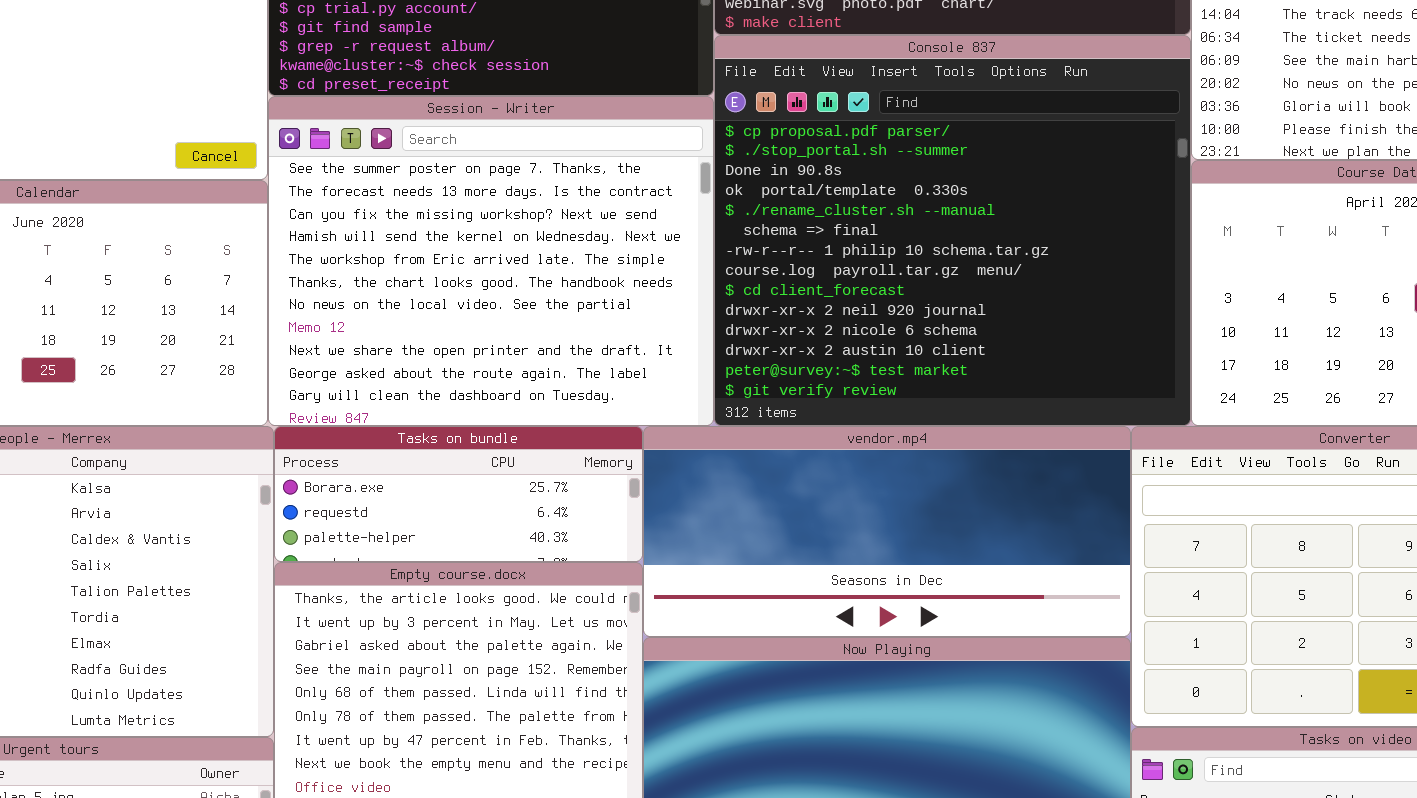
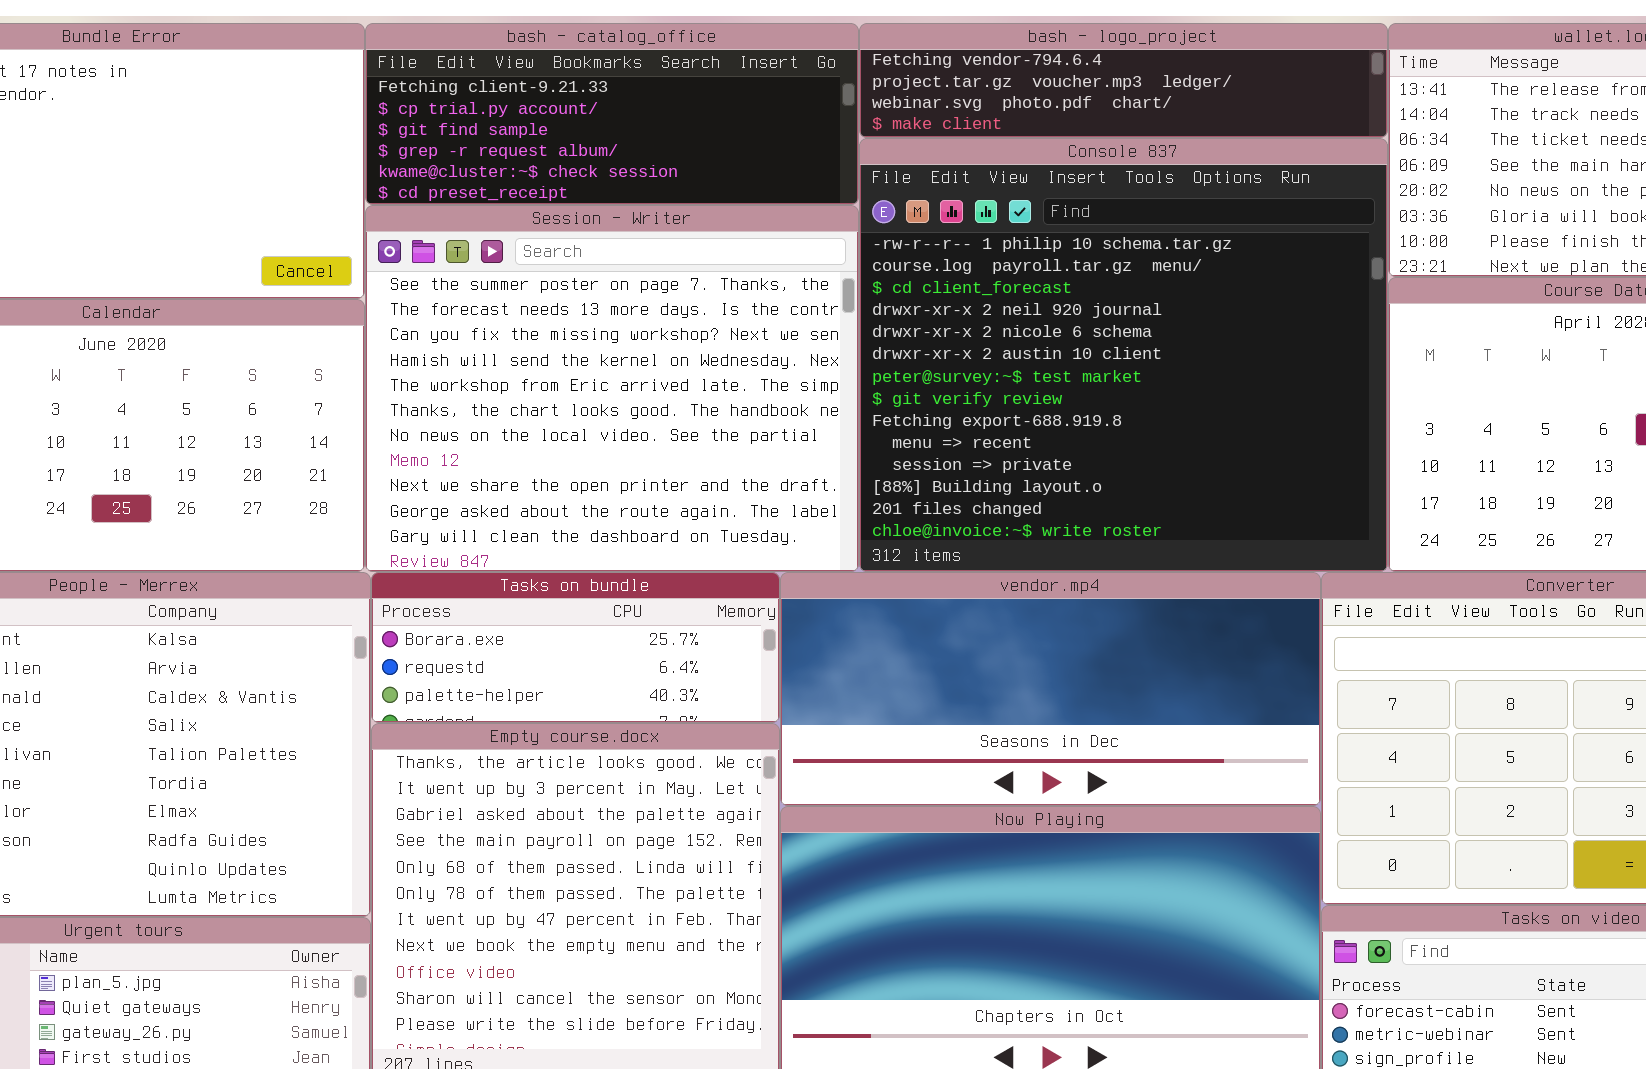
Console 837: [714,35,1191,426] -> [859,138,1388,572], scrolled down 6 rows

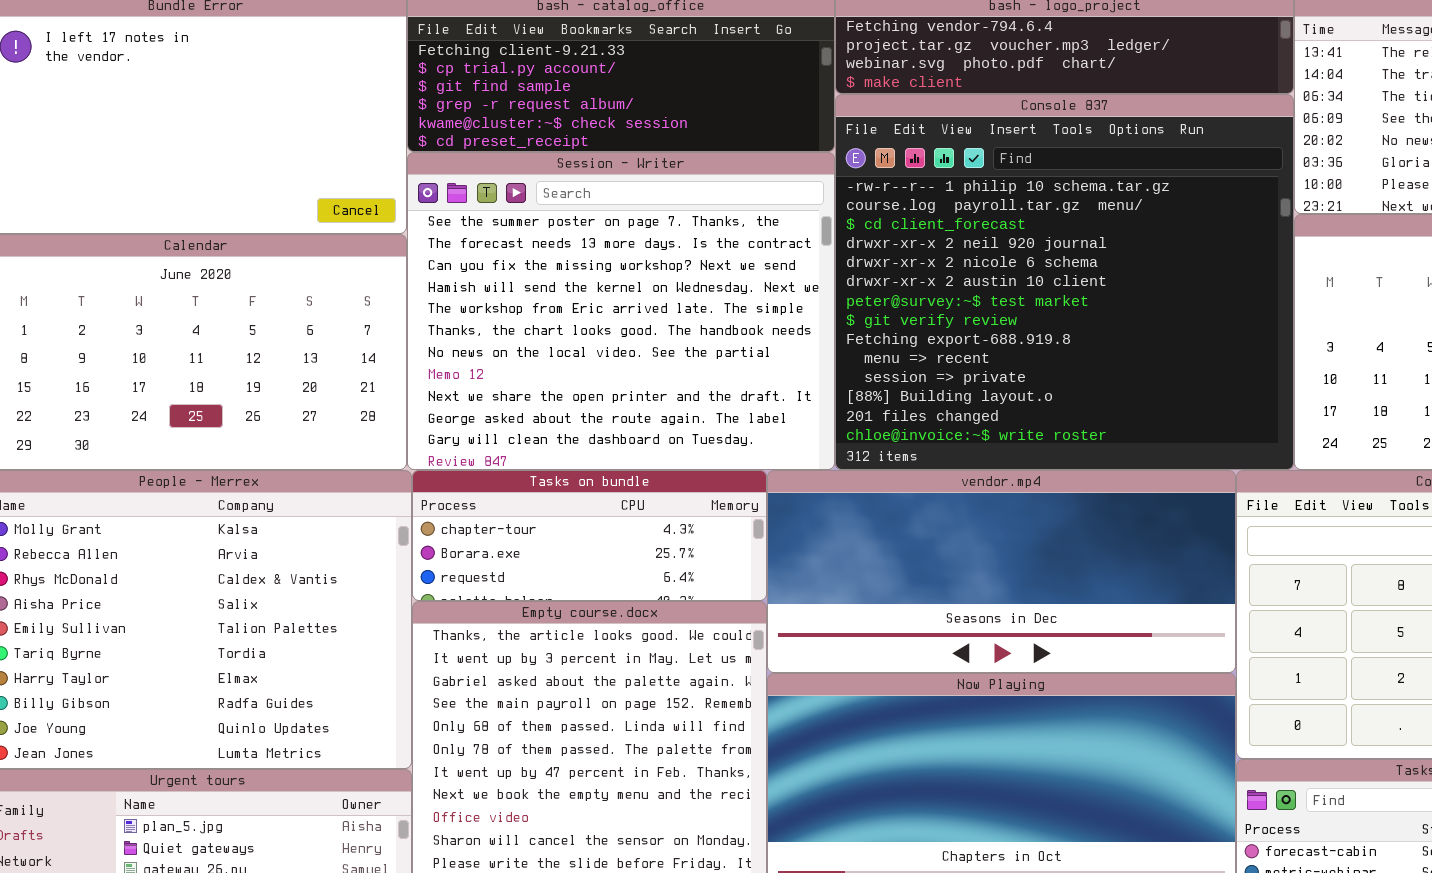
Tasks on bundle: [371,572,780,723] -> [412,470,767,601], scrolled up 1 row

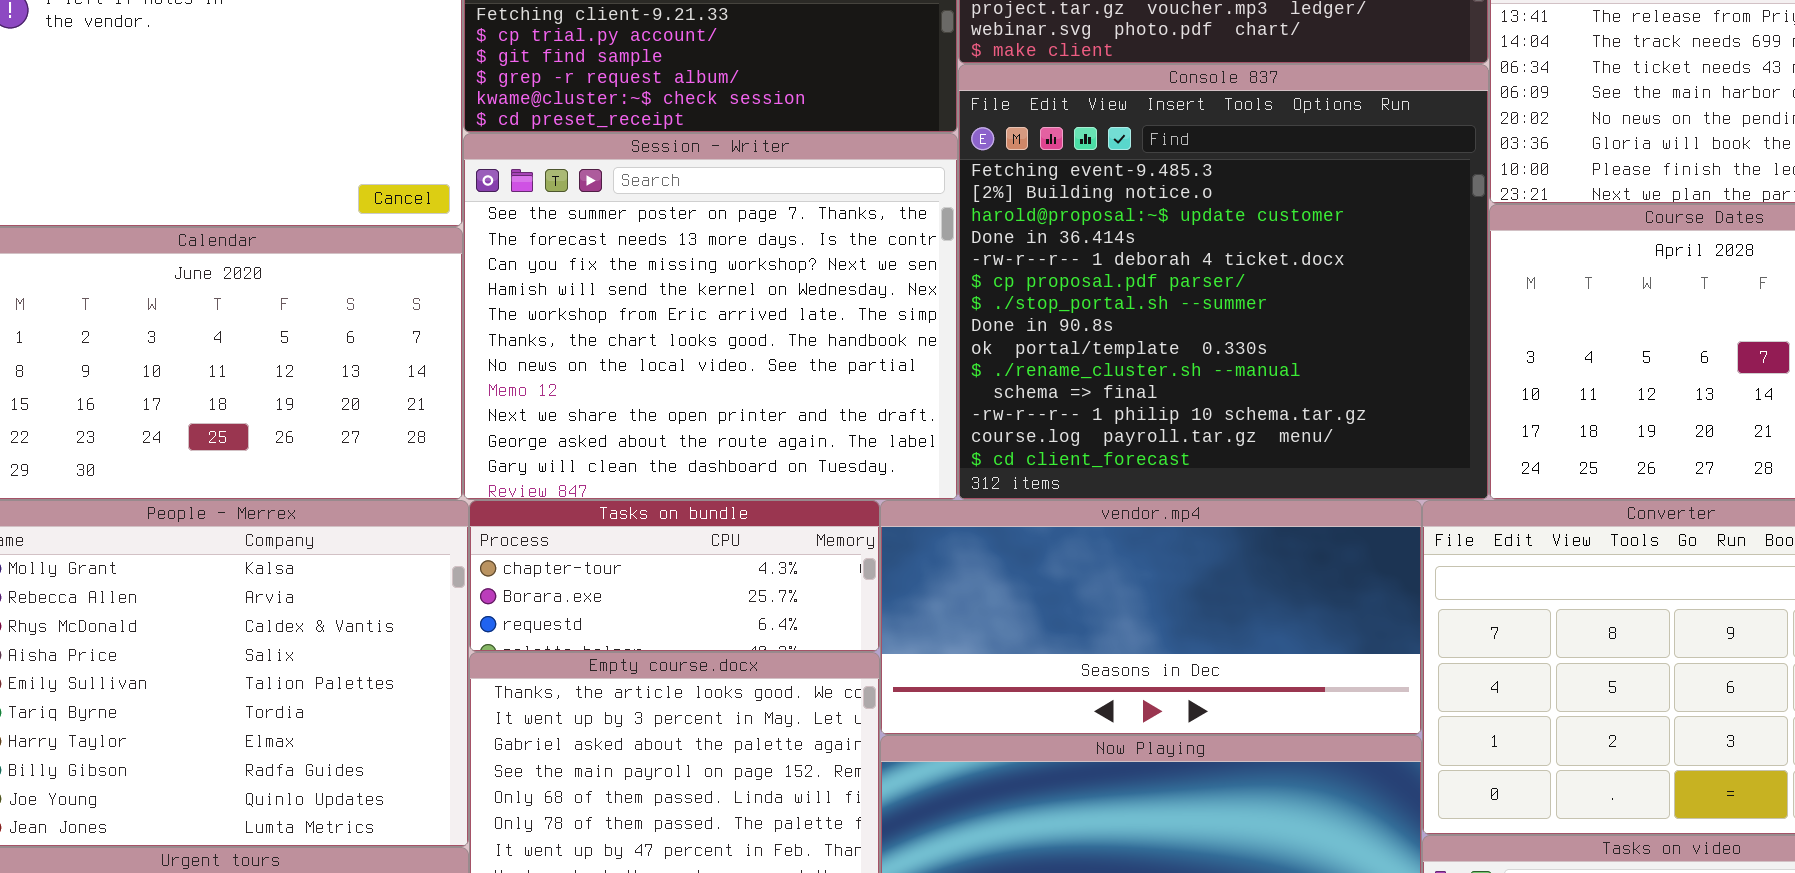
Console 837: [835,94,1294,470] -> [958,64,1489,500], scrolled up 11 rows

